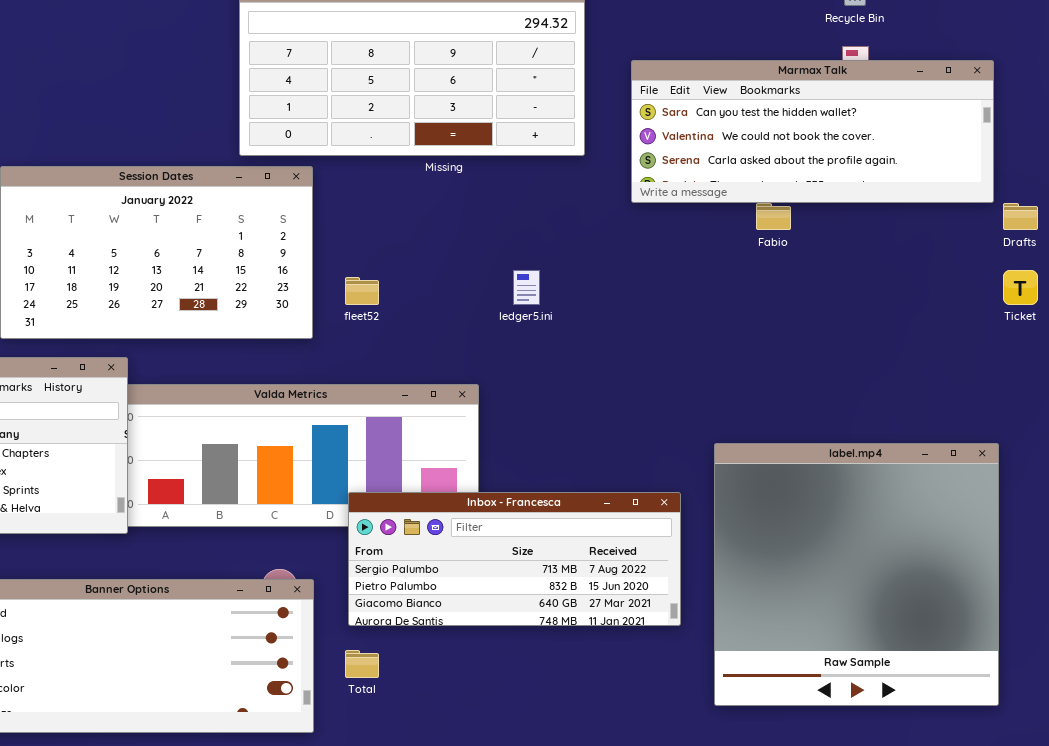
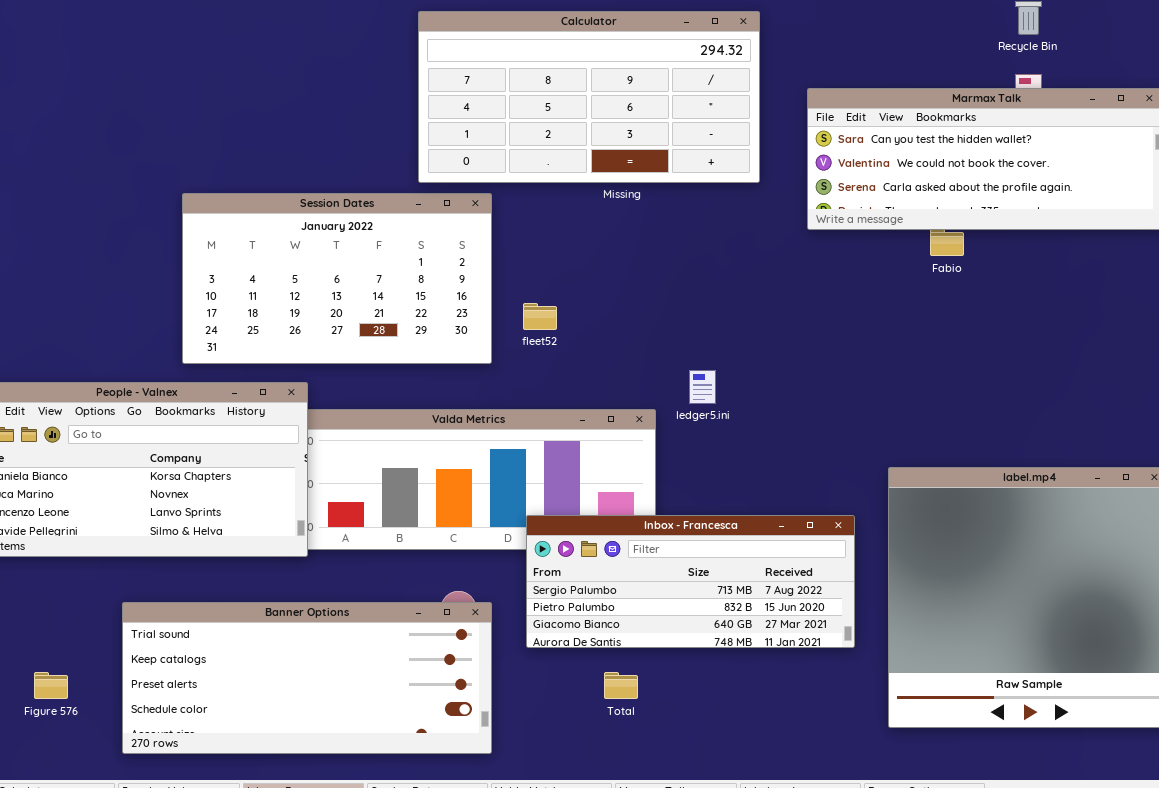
ledger5.ini: [513,270,540,305] -> [689,370,716,404], moved
Total: [345,650,379,678] -> [604,672,638,699], moved

